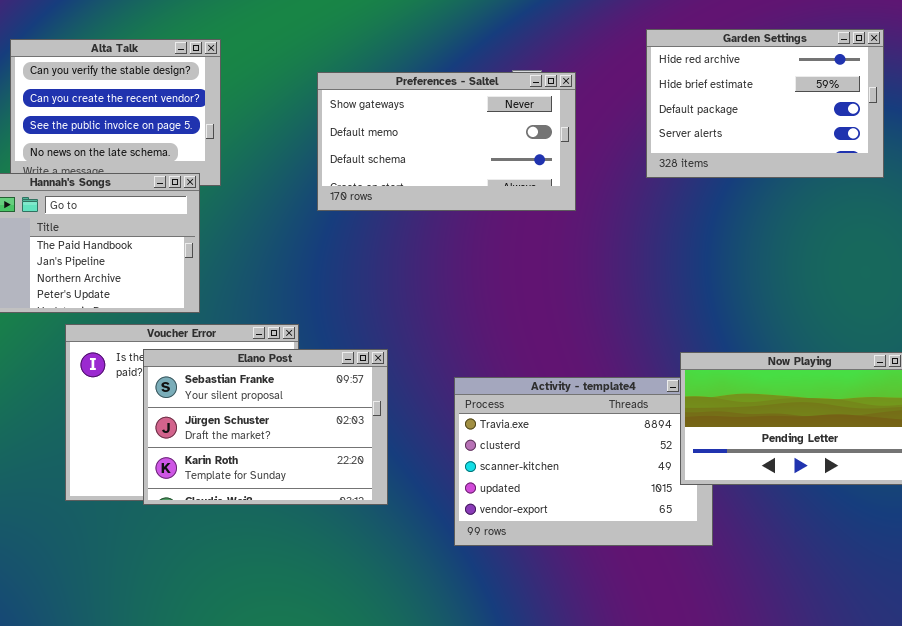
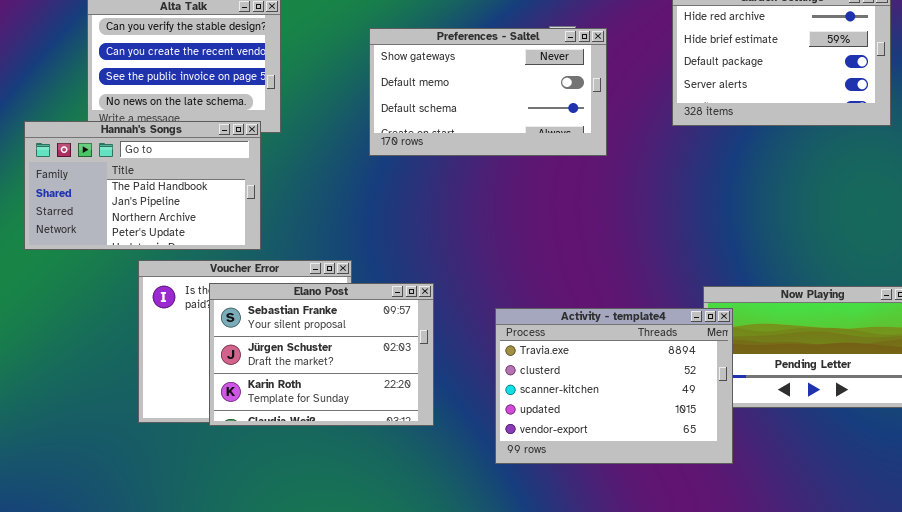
Activity - template4: [454,377,713,546] -> [495,308,733,464], raised

